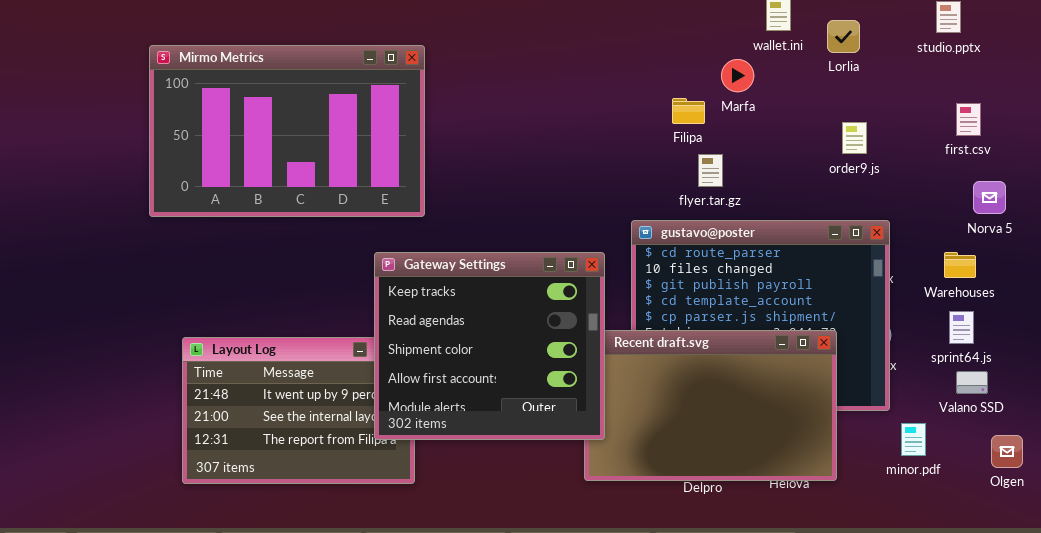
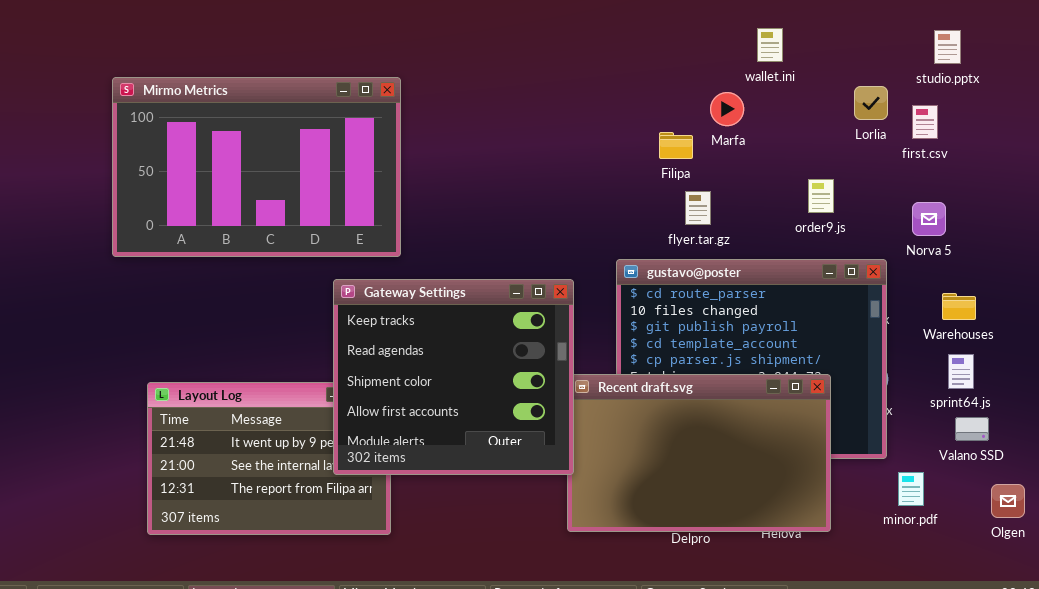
Lorlia: [827,20,860,53] -> [854,86,888,120], moved
first.csv: [956,103,981,136] -> [912,105,938,139], moved
order9.js: [842,122,867,154] -> [808,179,834,213], moved
Norva 5: [973,181,1006,214] -> [912,202,946,236], moved
Gateway Settings: [374,252,605,440] -> [333,279,574,475], moved

